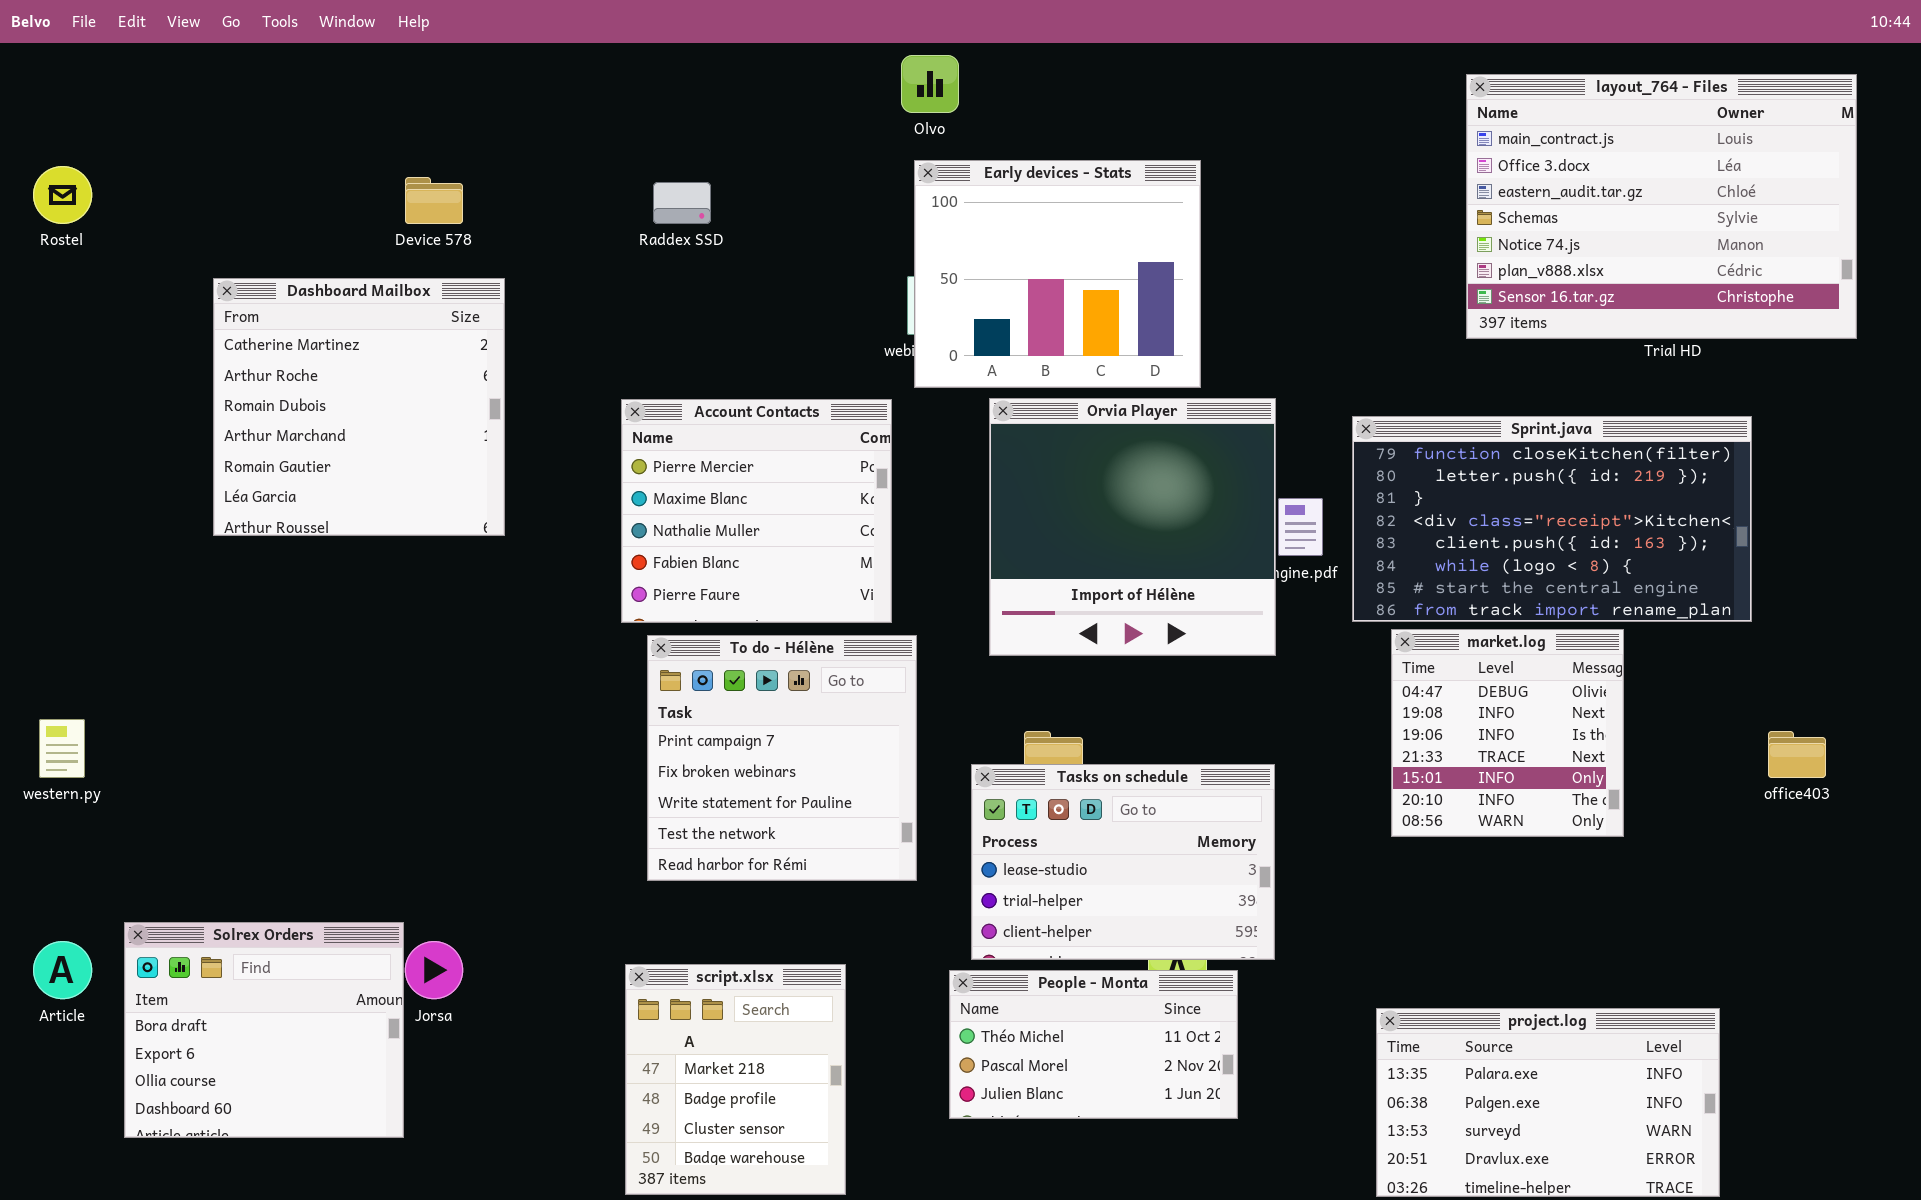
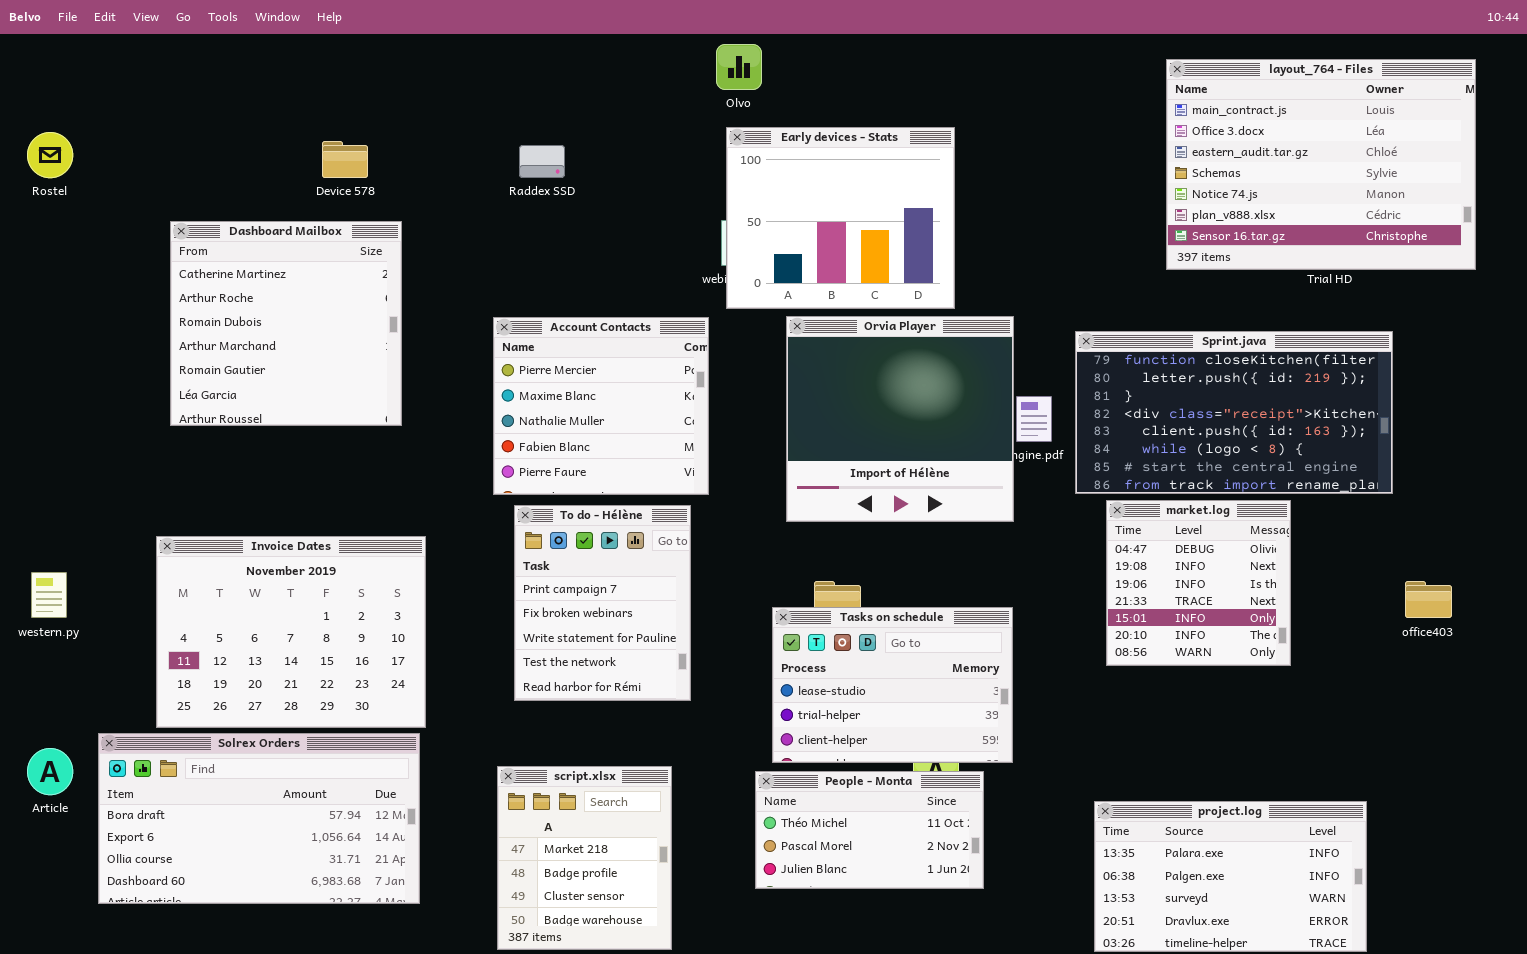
To do - Hélène: [647,635,917,881] -> [514,505,691,701], resized
Invoice Dates: none -> [156,536,426,728], opened
Solrex Orders: [124,922,404,1138] -> [98,733,420,904], resized

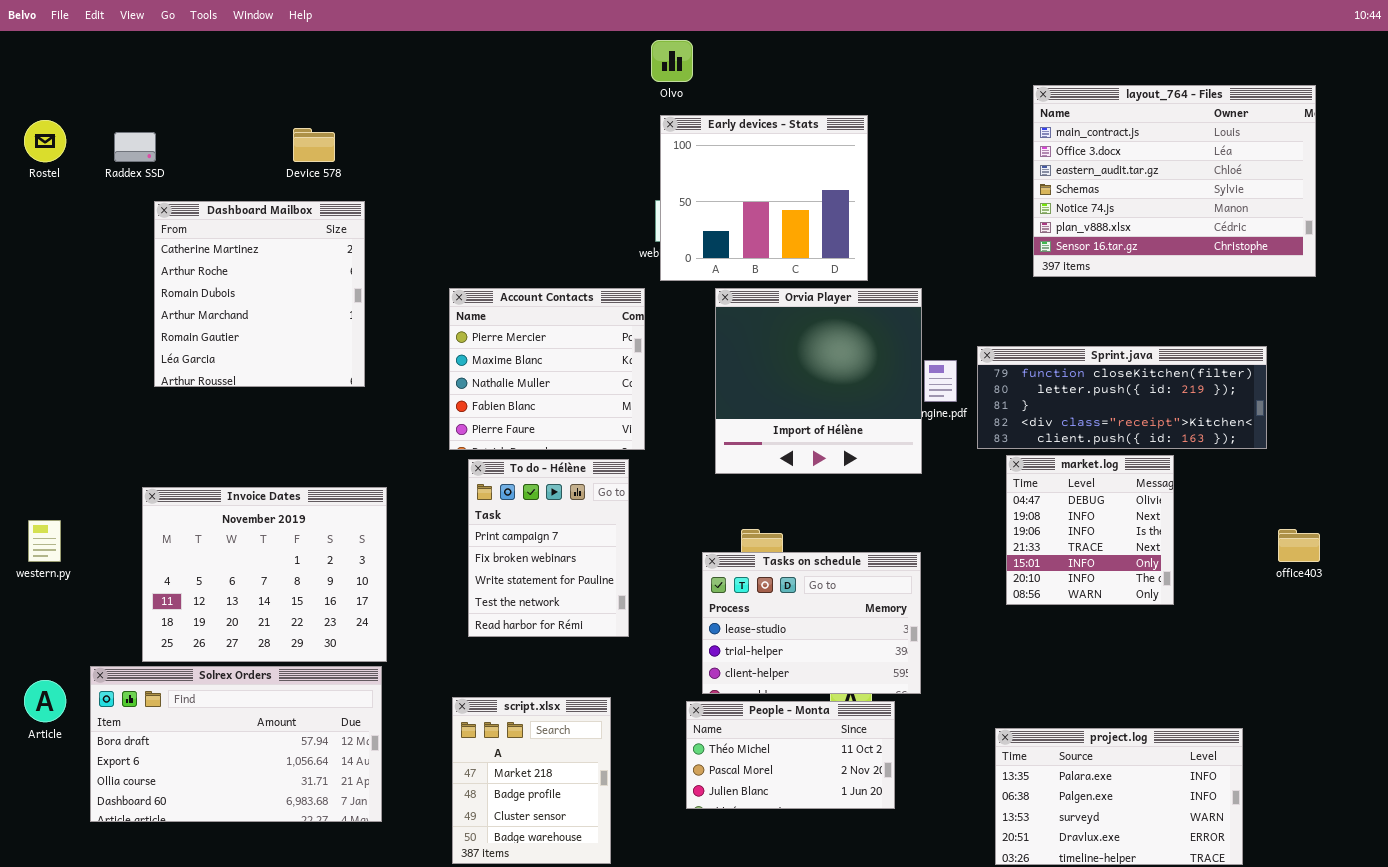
layout_764 - Files: [1166,59,1476,270] -> [1033,85,1316,277], moved
Raddex SSD: [519,145,565,178] -> [114,132,156,162], moved
Sprint.java: [1075,331,1393,494] -> [977,346,1267,449], resized

